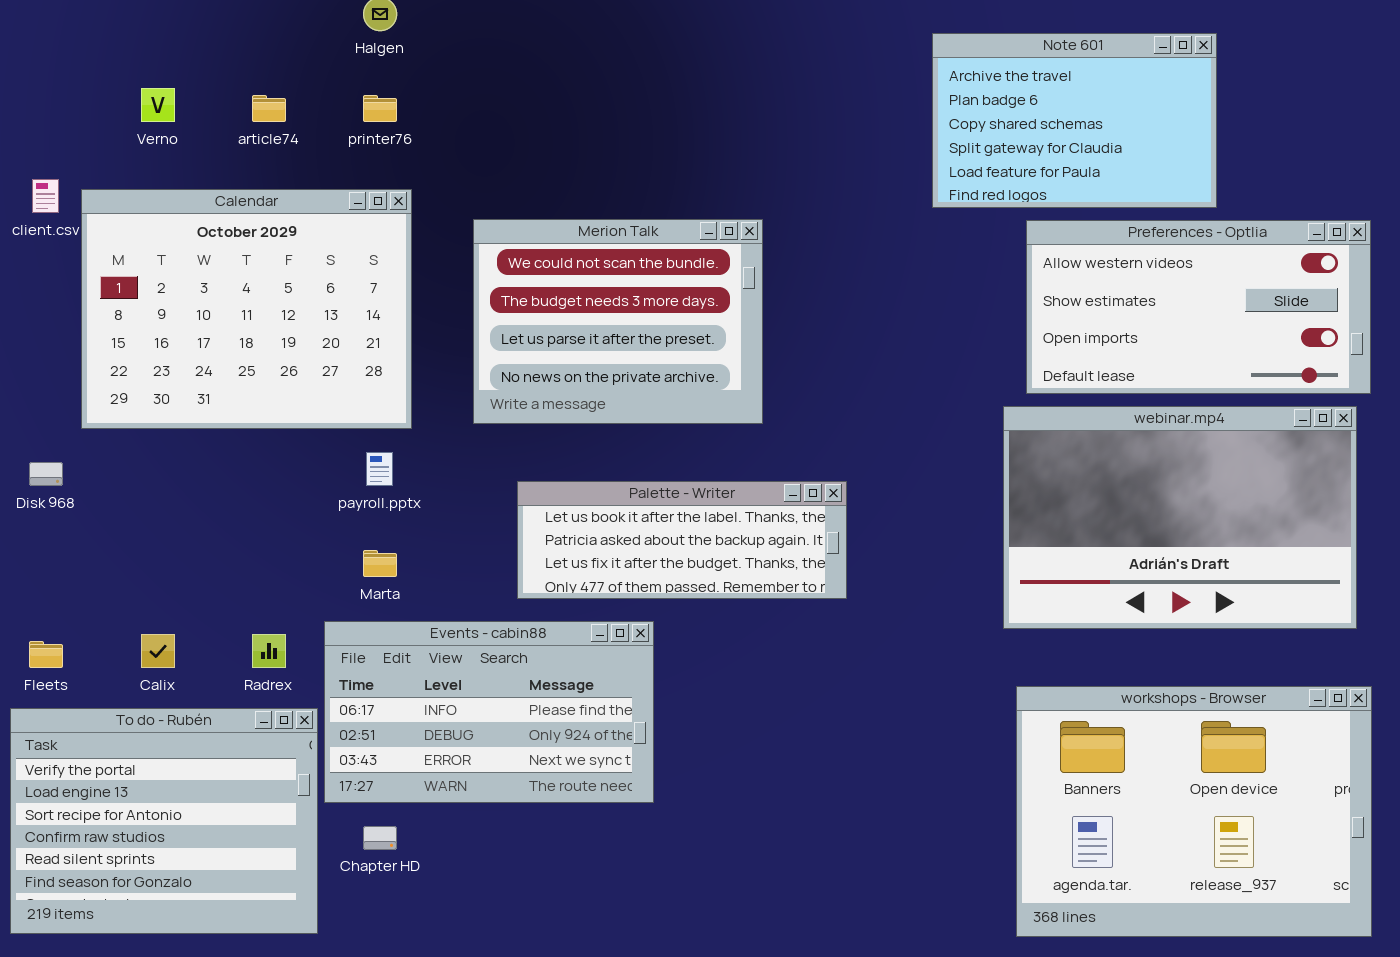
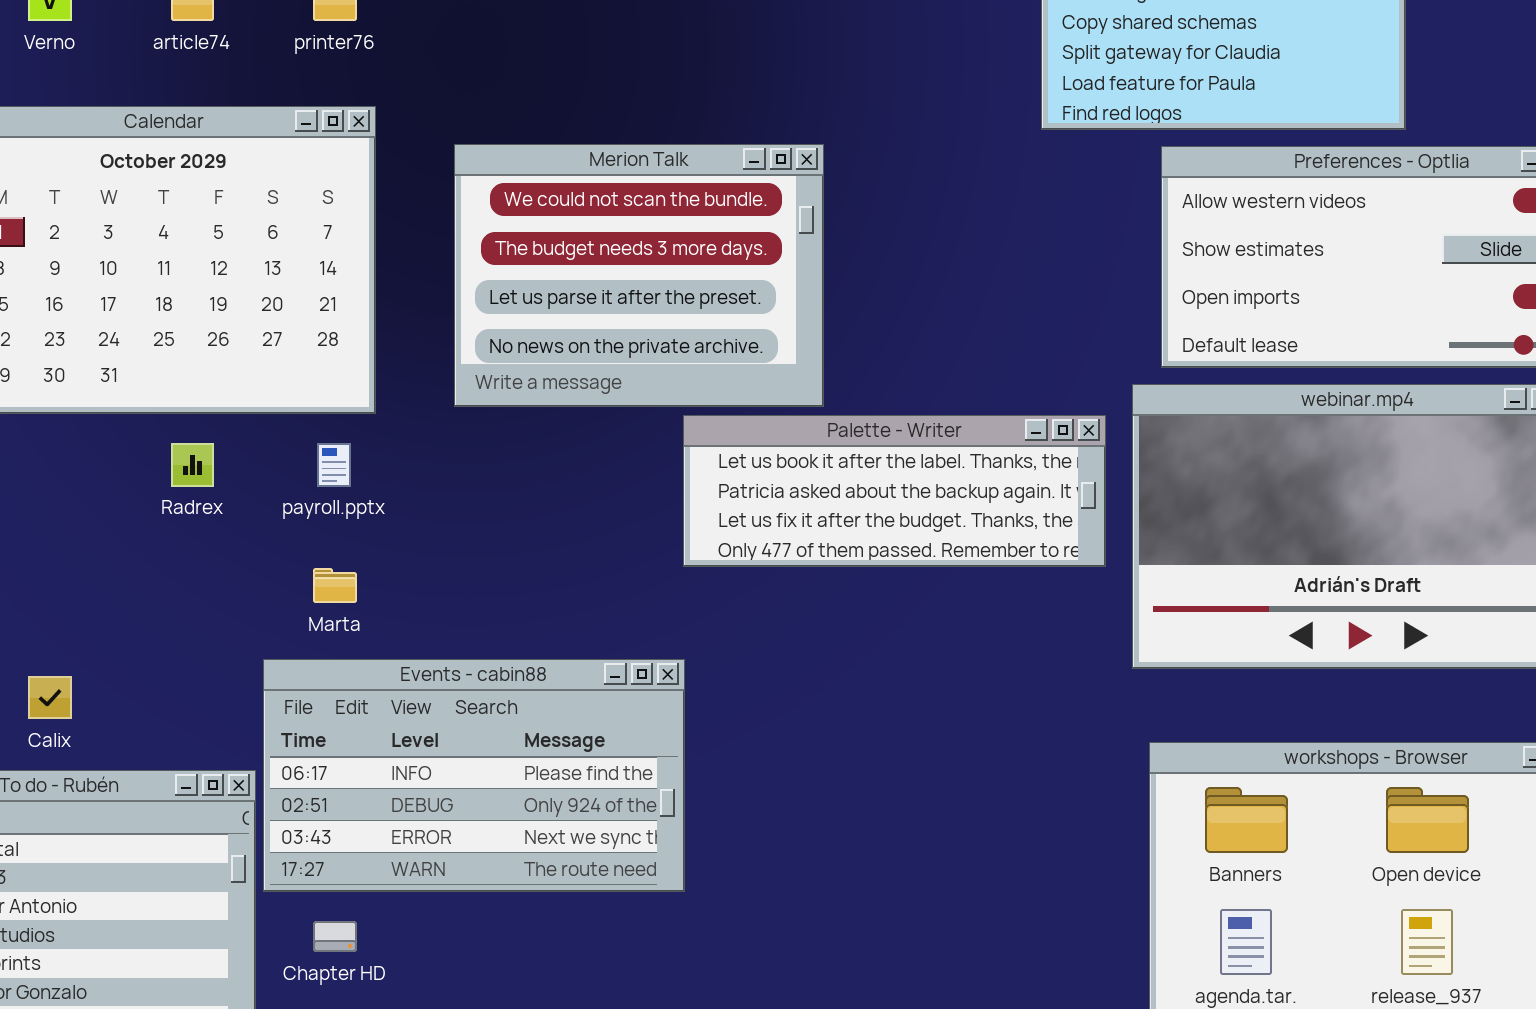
Palette - Writer: [517,481,847,599] -> [683,415,1106,567], moved
Radrex: [252,634,286,668] -> [171,443,214,487], moved

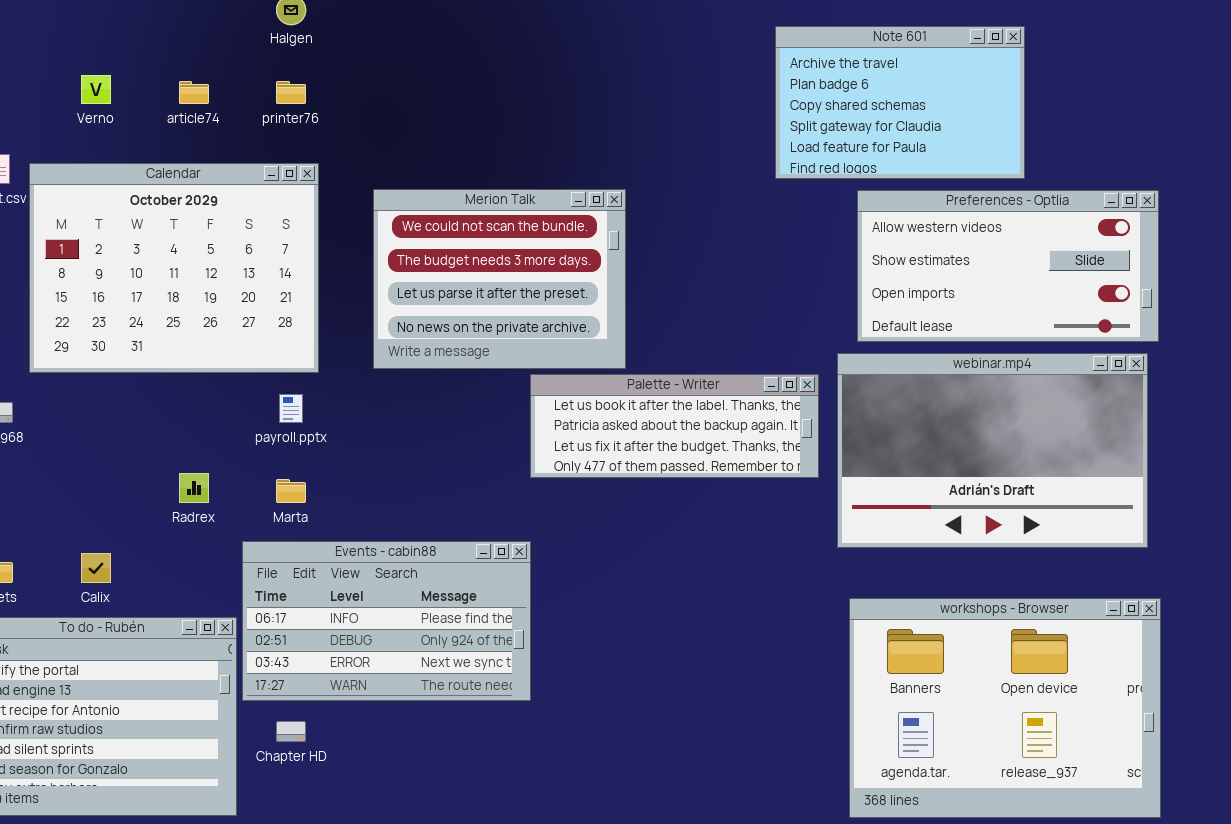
Radrex: [171,443,214,487] -> [179,473,209,503], moved

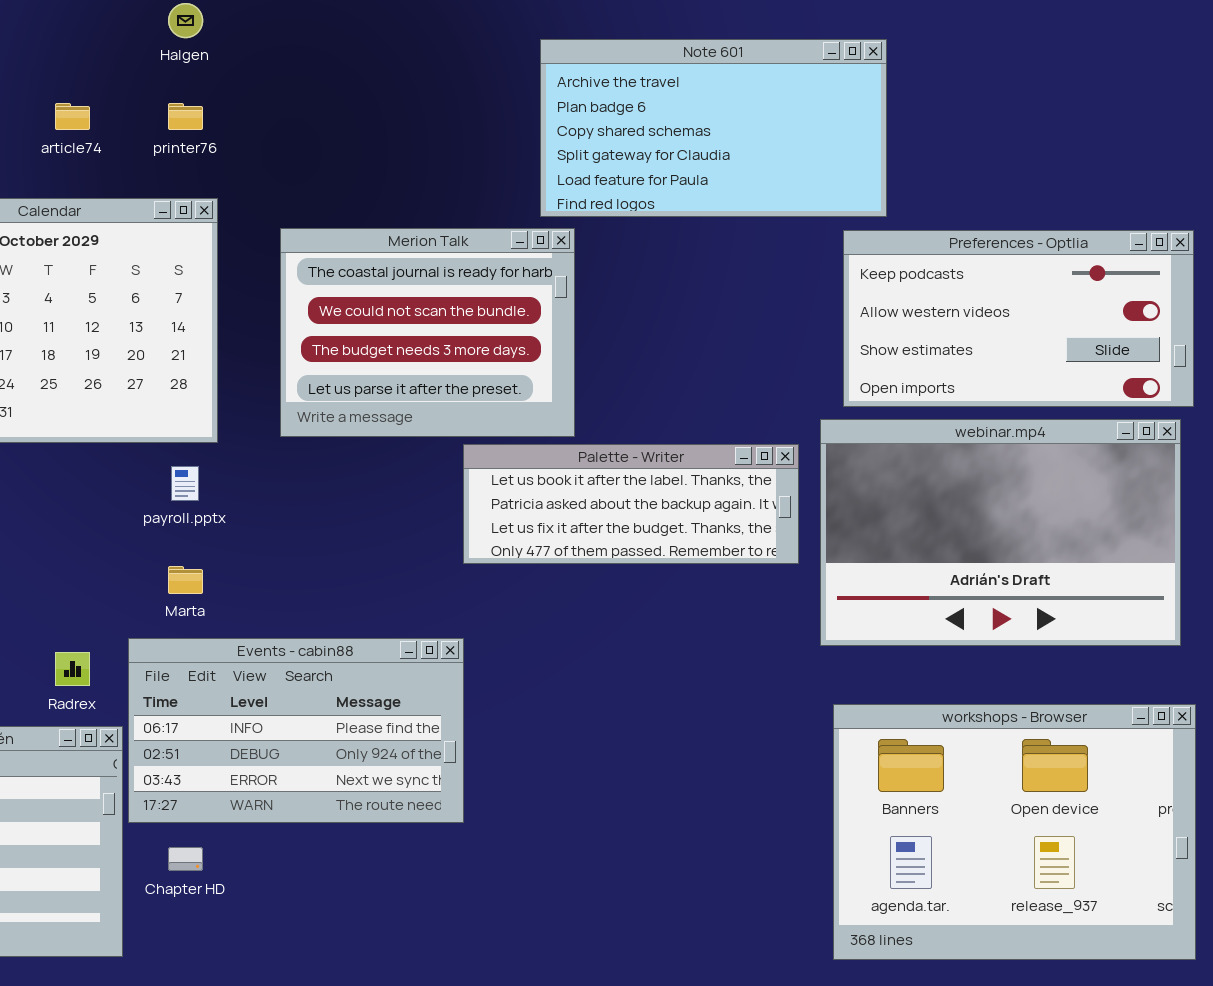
Note 601: [775,26,1025,179] -> [540,39,887,217], moved, resized
Merion Talk: [373,189,626,369] -> [280,228,575,437], scrolled up 1 row
Preferences - Optlia: [857,190,1159,342] -> [843,230,1194,407], scrolled up 1 row
Radrex: [179,473,209,503] -> [55,652,90,686], moved

